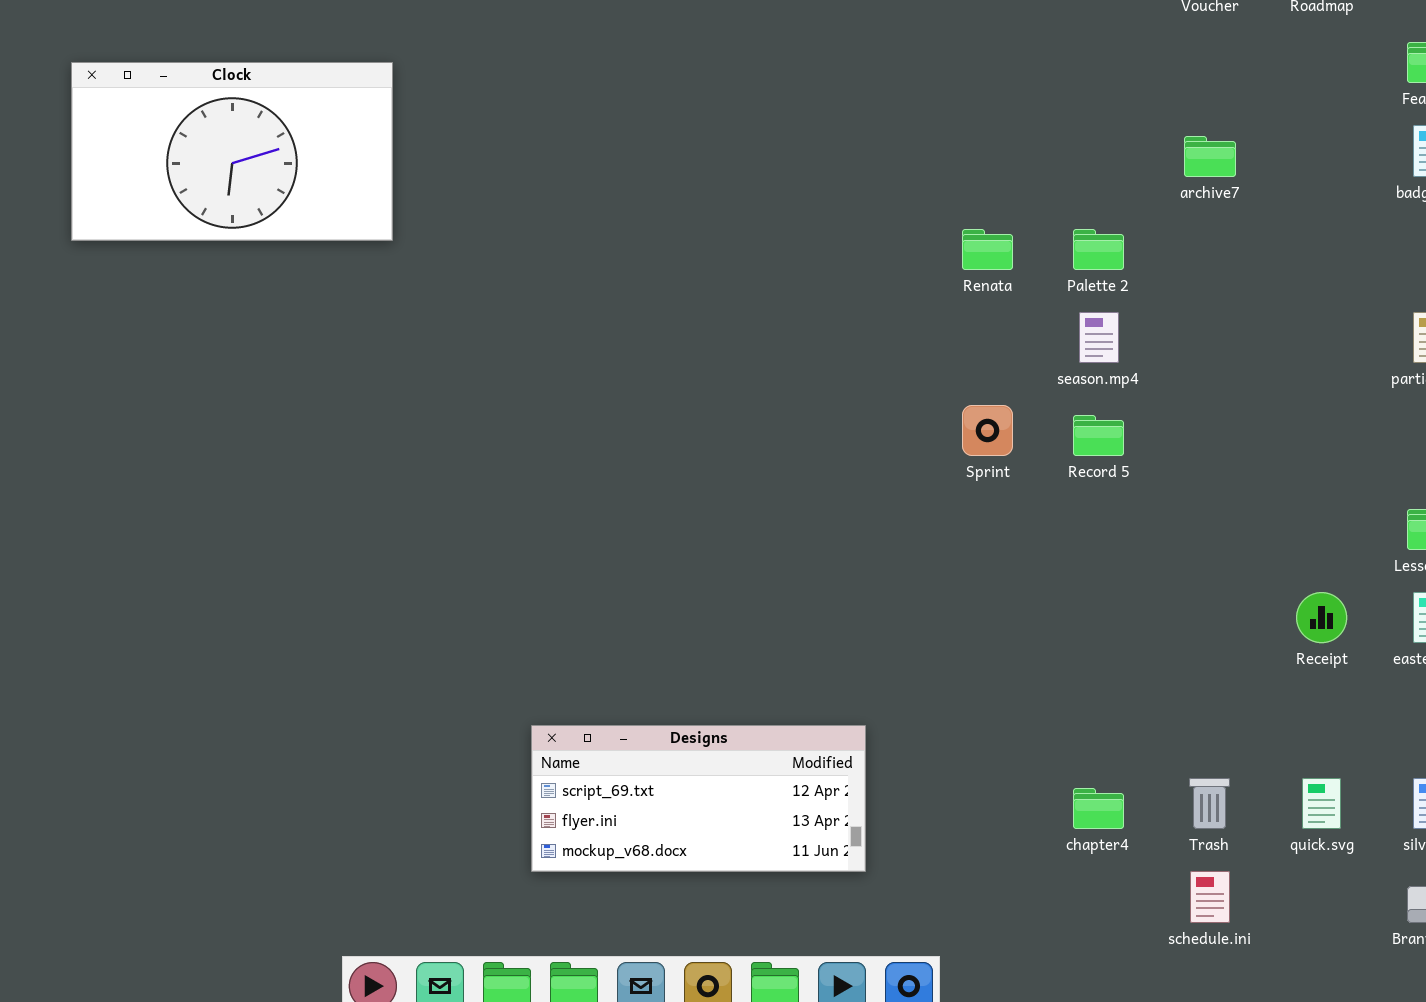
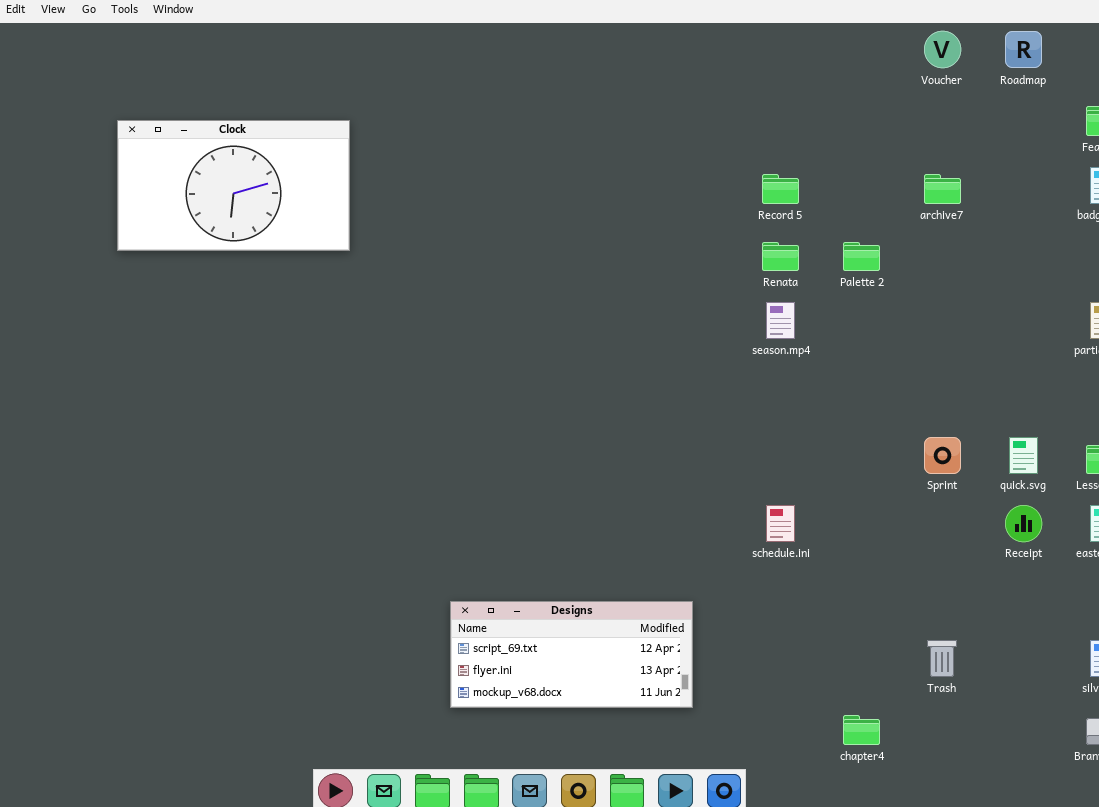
season.mp4: [1079,312,1119,363] -> [766,302,795,339], moved
Sprint: [962,405,1013,456] -> [924,437,961,474], moved
Record 5: [1073,415,1124,456] -> [762,174,799,204], moved
quick.svg: [1302,778,1341,829] -> [1009,437,1038,474], moved
chapter4: [1073,788,1124,829] -> [843,715,880,745], moved
schedule.ini: [1190,871,1230,923] -> [766,505,795,542], moved

